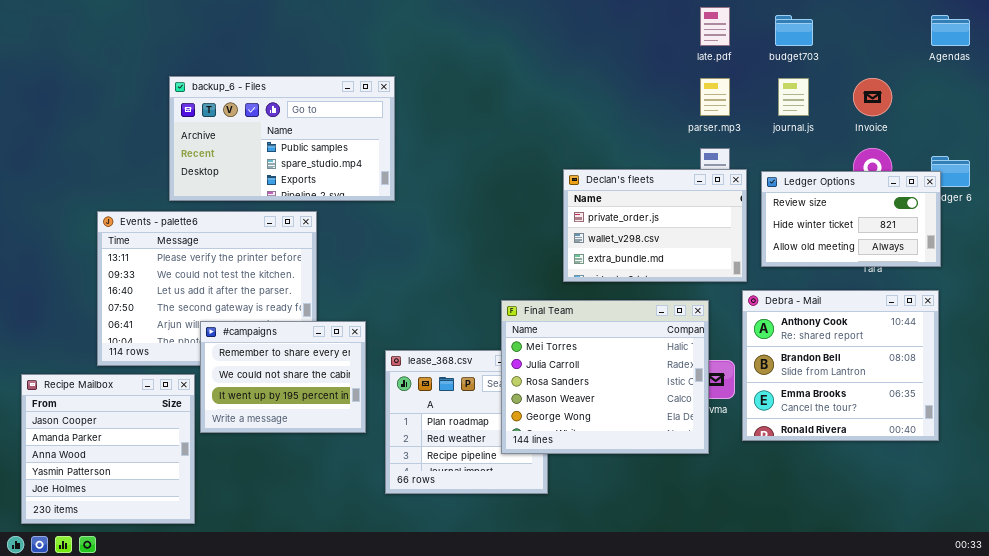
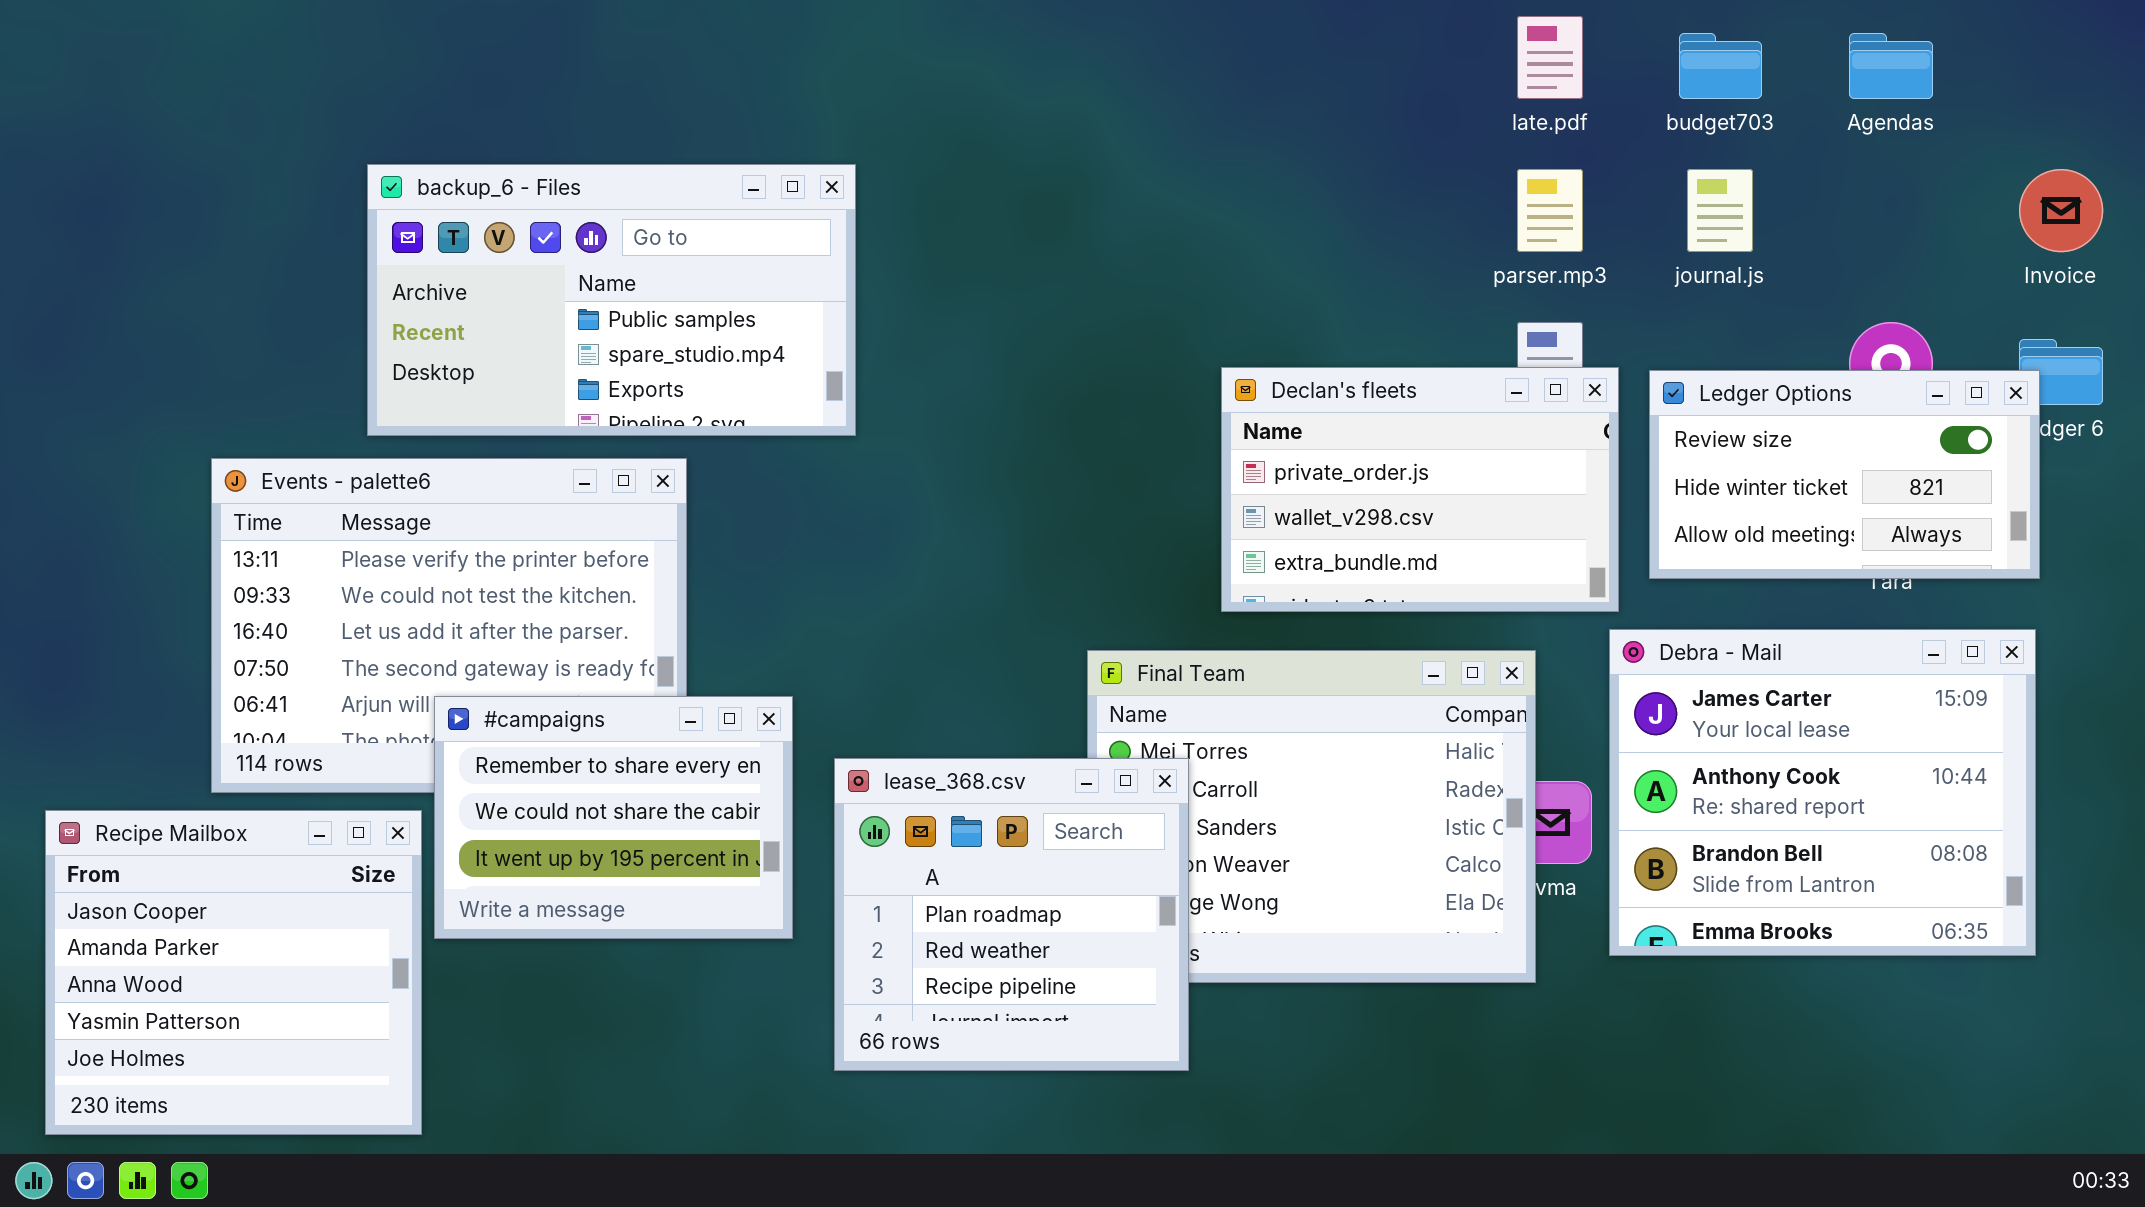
Agendas: [931,15,970,46] -> [1849,33,1933,99], moved
Invoice: [853,78,892,116] -> [2019,169,2103,252], moved
Debra - Mail: [742,290,939,441] -> [1609,629,2036,956], scrolled up 1 row
lease_368.csv: [385,350,548,494] -> [834,758,1189,1071], raised

